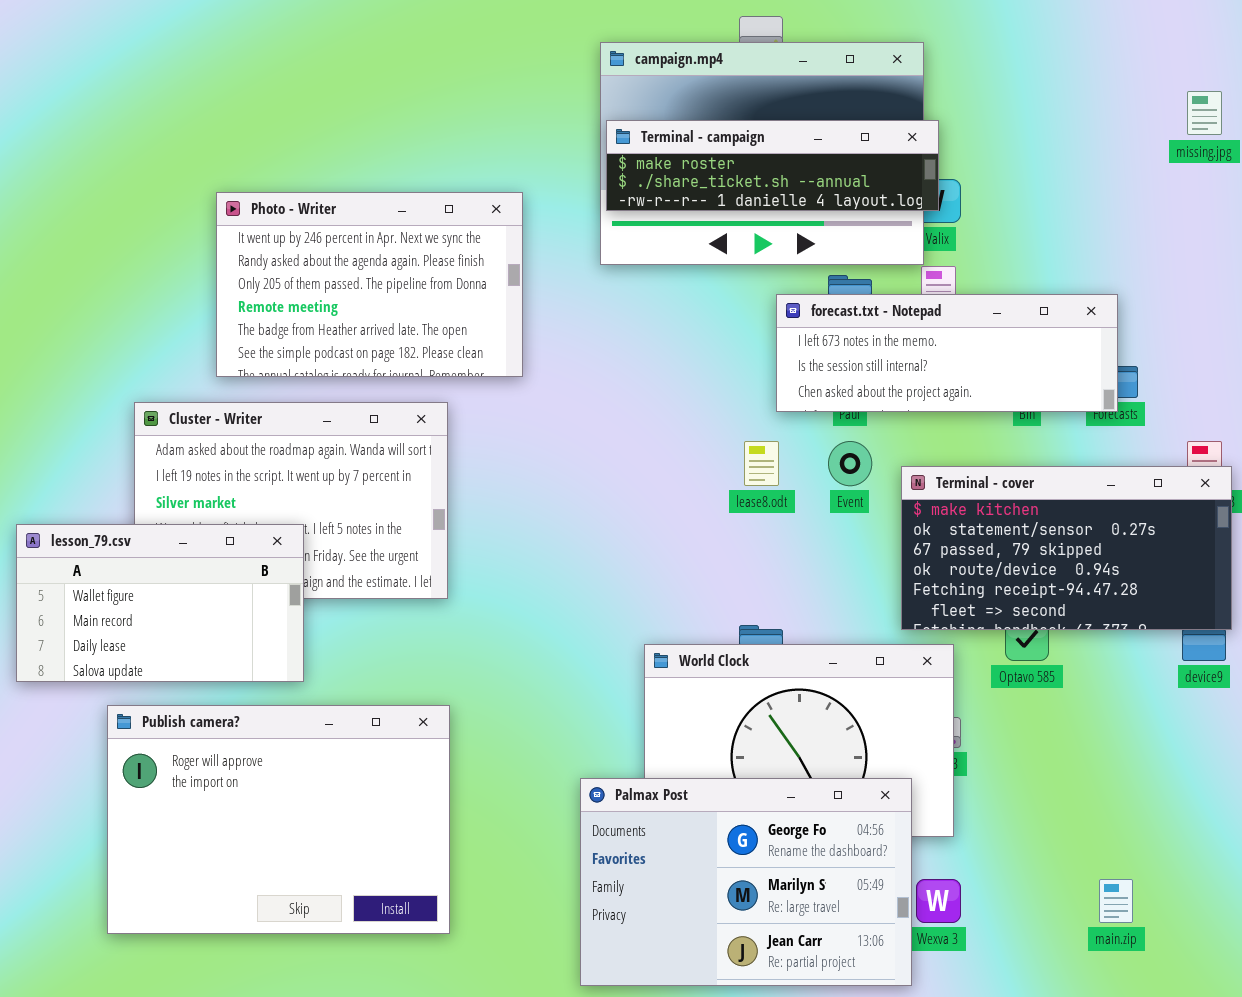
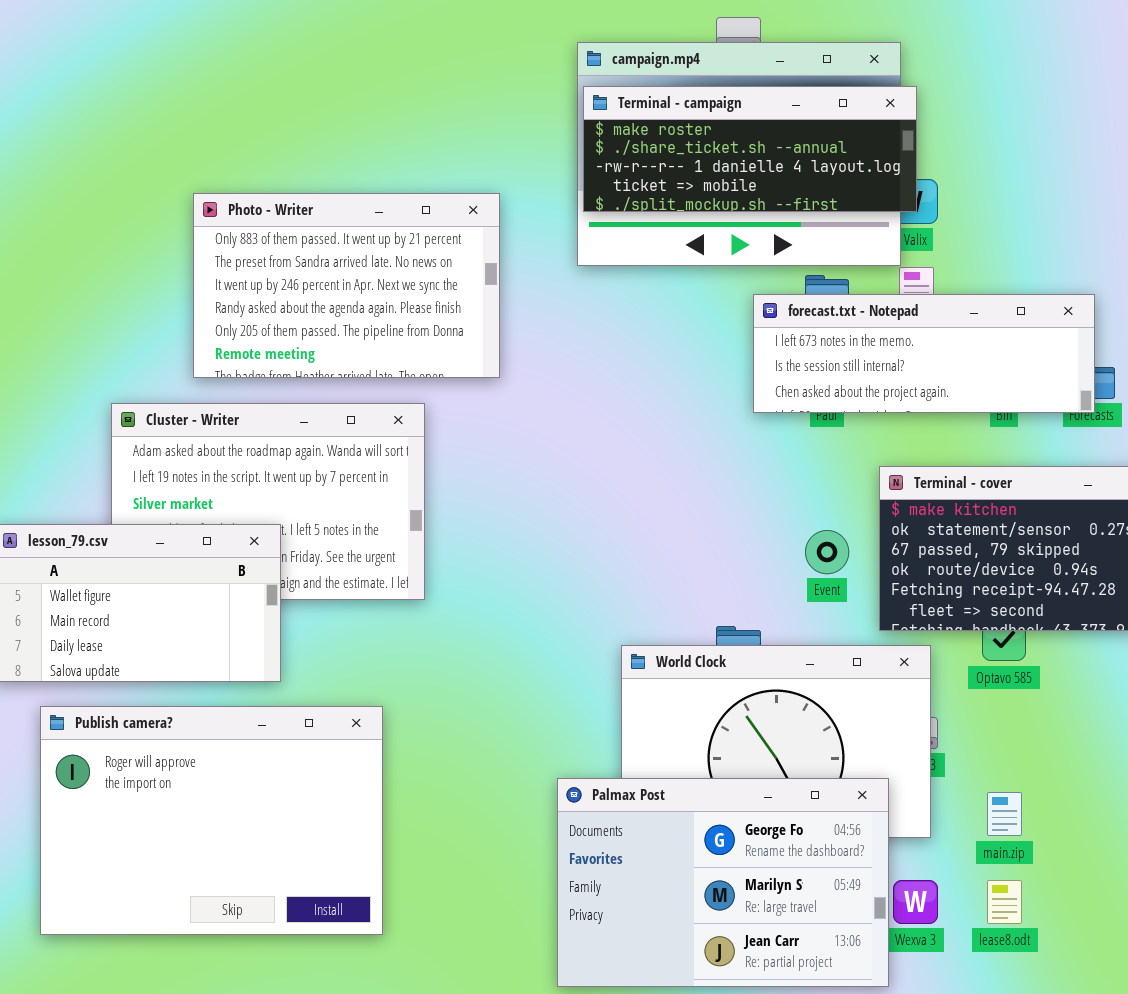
Terminal - campaign: [606,120,939,211] -> [583,86,917,212], resized
Photo - Writer: [216,192,523,377] -> [193,193,500,378], scrolled up 2 rows
lease8.odt: [744,441,779,486] -> [987,880,1022,924], moved
Event: [828,441,872,486] -> [805,530,849,574], moved
Publish camera?: [107,705,450,934] -> [40,706,383,935], moved
main.zip: [1099,879,1133,923] -> [987,792,1022,836], moved

